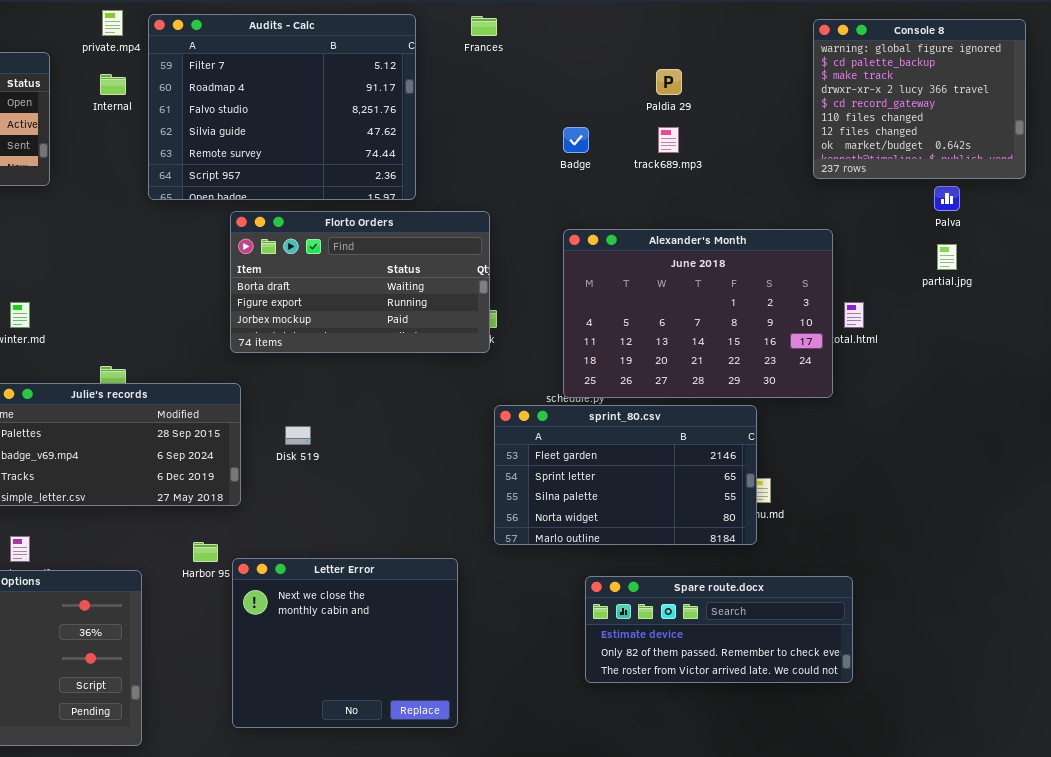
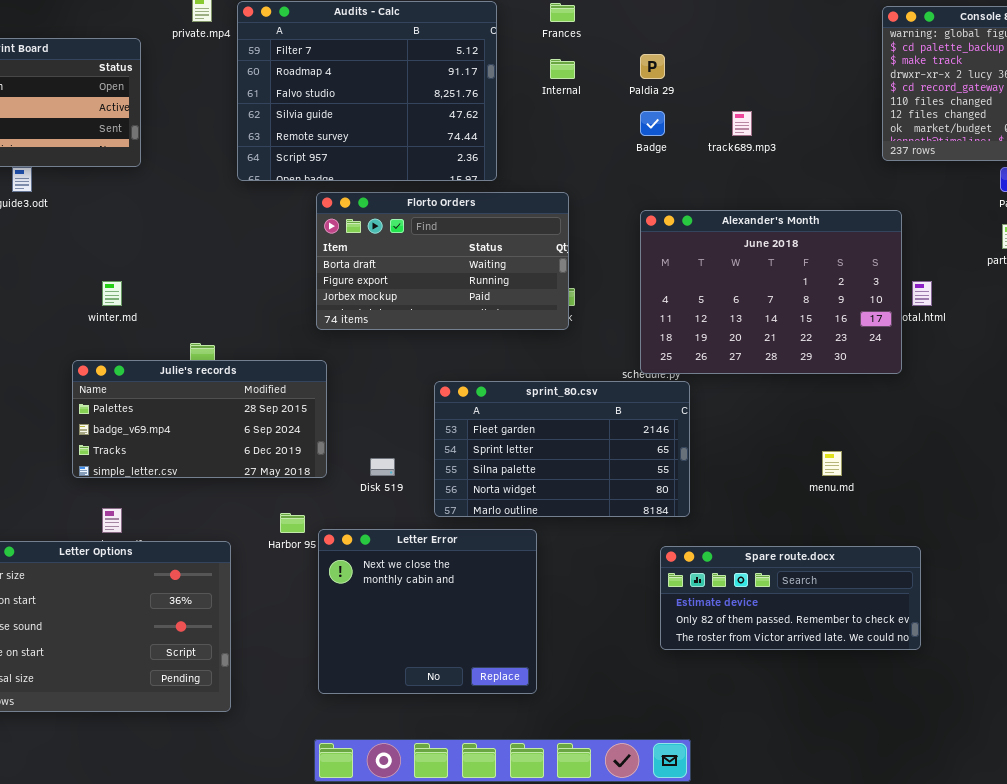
Paldia 29: [656,69,682,95] -> [640,54,665,79], moved
Internal: [100,74,126,95] -> [550,59,575,79], moved
sprint_80.csv: [494,405,757,545] -> [434,381,690,517], moved
Disk 519: [285,426,311,445] -> [370,458,395,476], moved

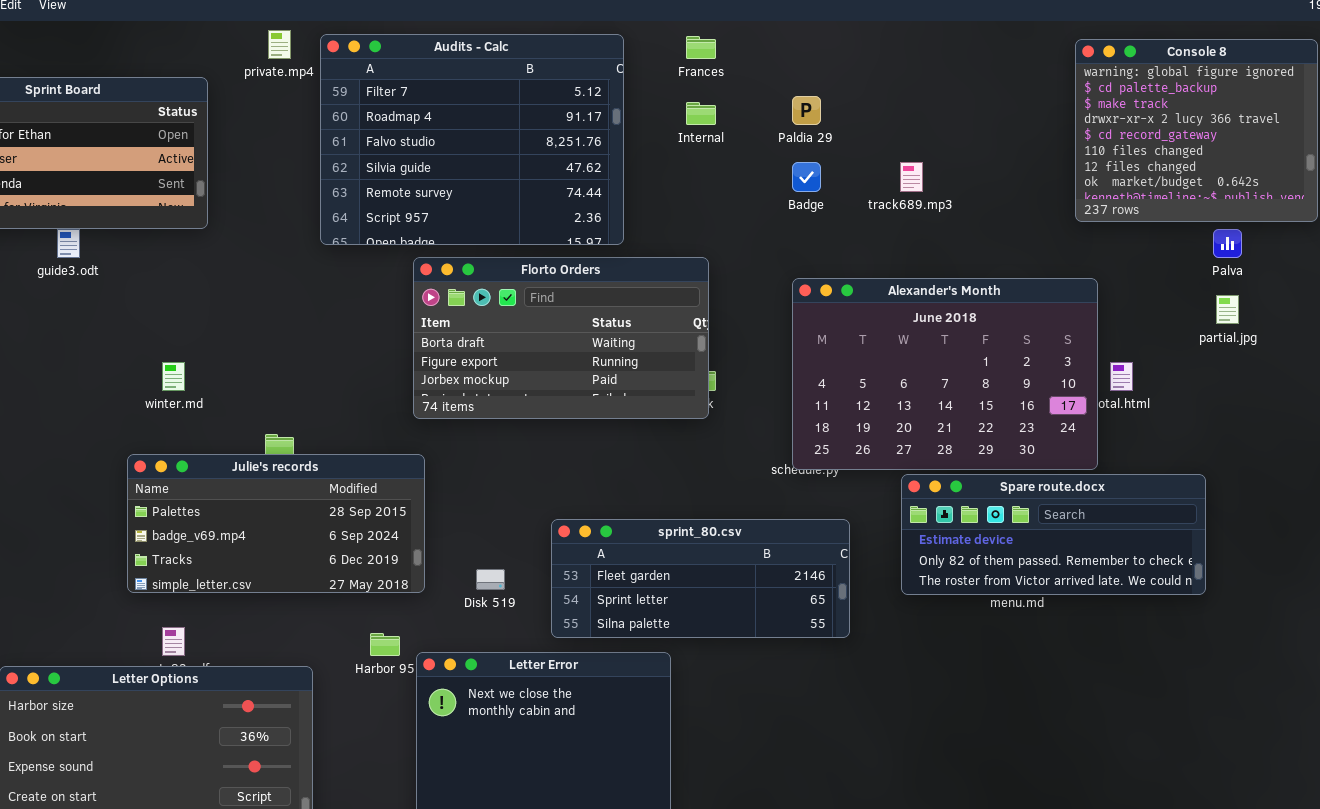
sprint_80.csv: [434,381,690,517] -> [551,519,850,638], resized
Spare route.docx: [660,546,921,650] -> [901,474,1206,595], moved

